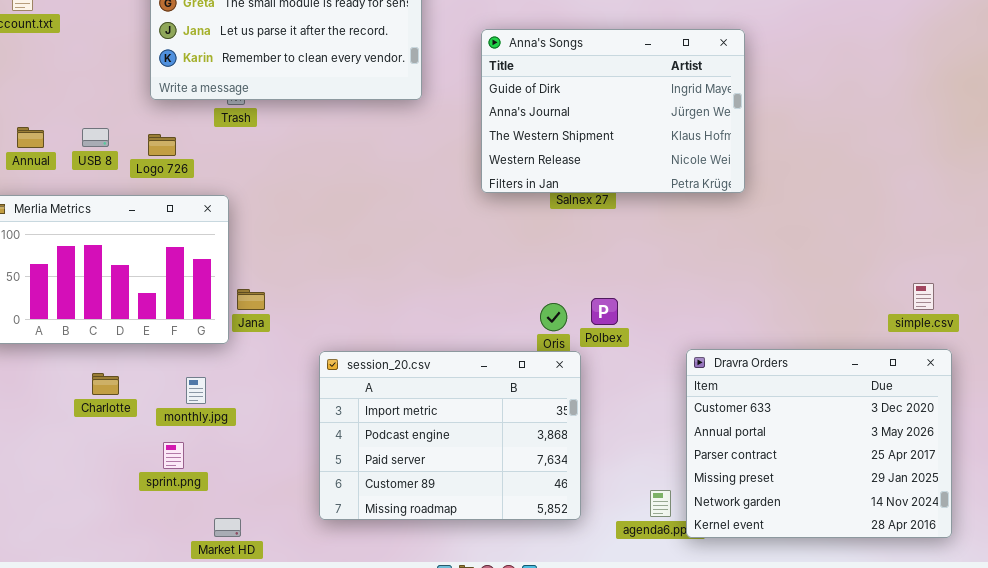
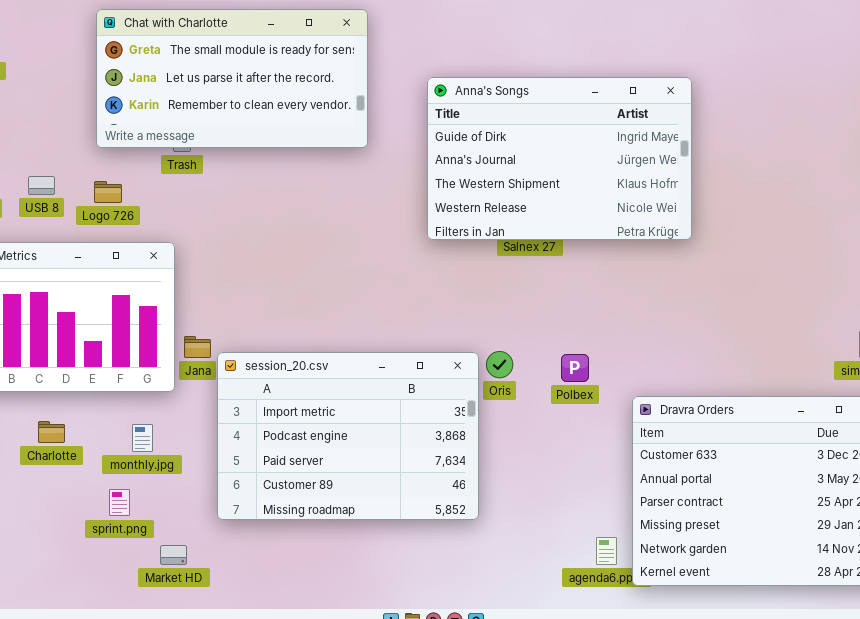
Polbex: [591,298,618,325] -> [561,354,589,382], moved
session_20.csv: [319,351,581,520] -> [217,352,479,520], moved
Market HD: [214,518,241,537] -> [160,545,187,565], moved

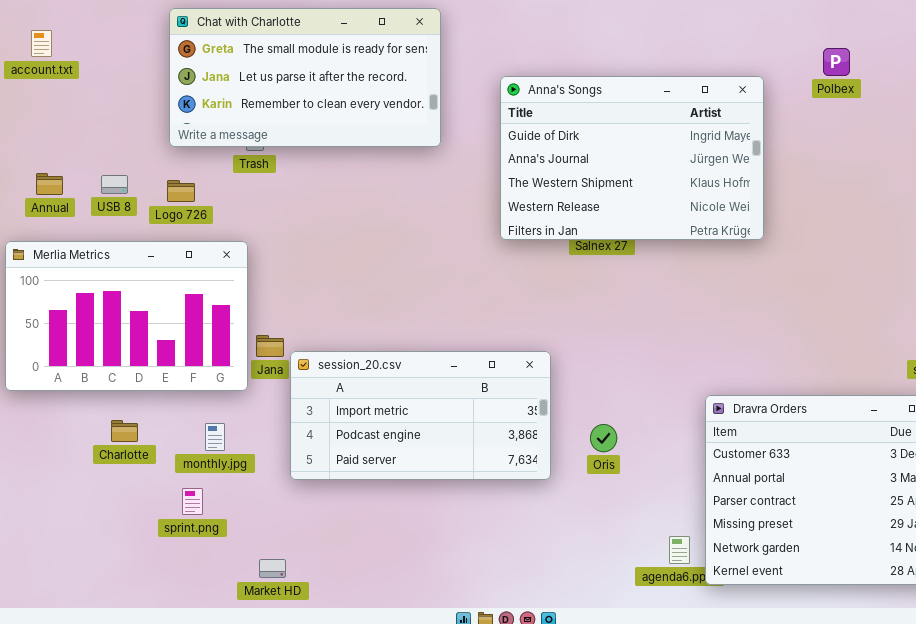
Oris: [486,351,513,378] -> [590,424,617,452], moved
session_20.csv: [217,352,479,520] -> [290,351,551,480], resized
Polbex: [561,354,589,382] -> [823,48,850,76], moved
Market HD: [160,545,187,565] -> [259,559,286,578], moved

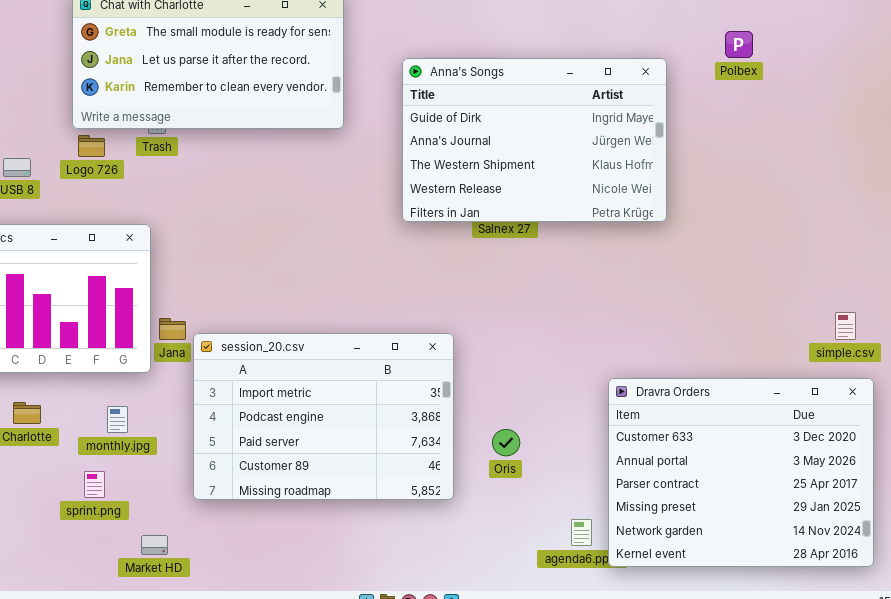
Logo 726: [167,180,195,202] -> [78,135,105,157], moved
session_20.csv: [290,351,551,480] -> [193,333,454,500], resized
Oris: [590,424,617,452] -> [492,429,520,456], moved
Market HD: [259,559,286,578] -> [141,535,168,555], moved

